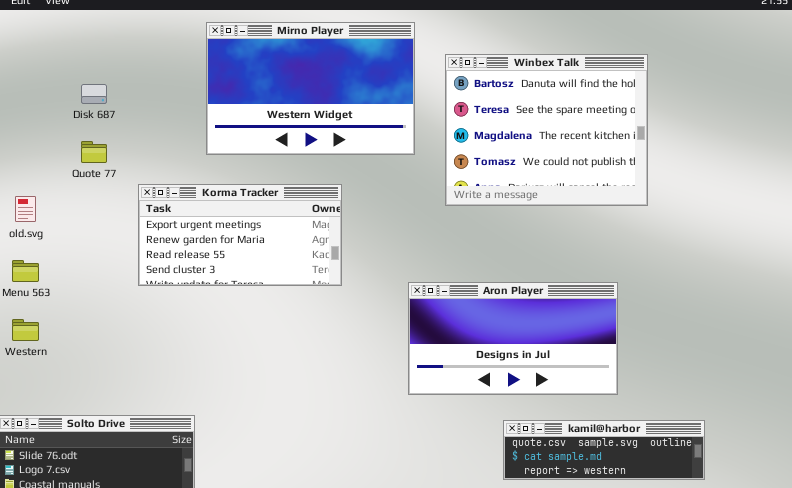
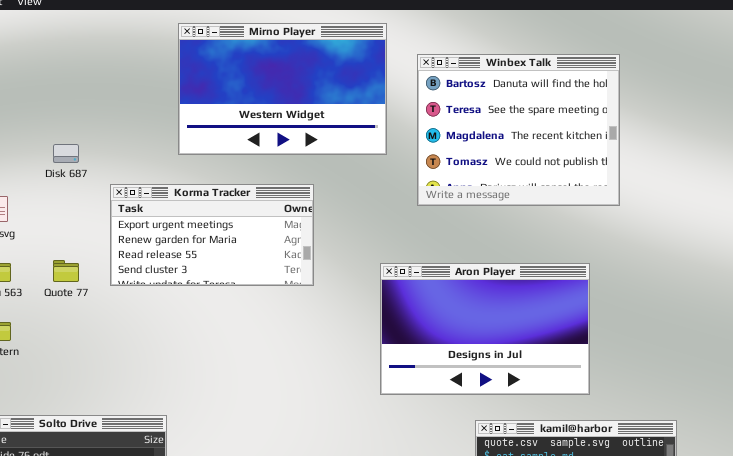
Disk 687: [81,84,107,104] -> [53,144,79,163], moved
Quote 77: [81,141,107,163] -> [53,260,79,282], moved
Aron Player: [408,282,618,395] -> [380,263,590,395], resized

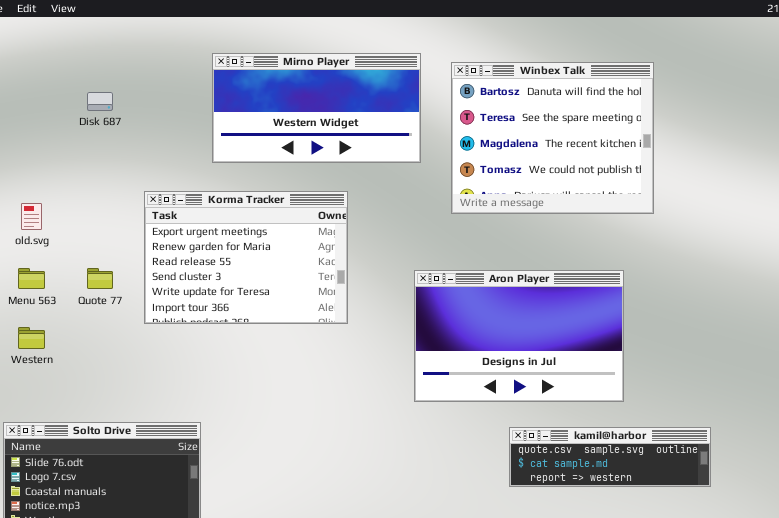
Mirno Player: [178,23,387,155] -> [212,53,421,163], resized
Disk 687: [53,144,79,163] -> [87,92,113,111], moved
Korma Tracker: [110,184,314,286] -> [144,191,348,324], resized

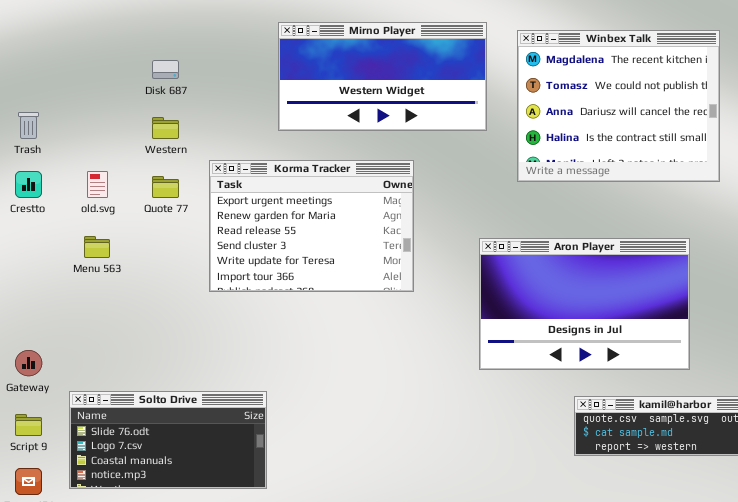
Winbex Talk: [451,62,654,214] -> [517,30,720,182], scrolled down 2 rows
Quote 77: [87,268,113,289] -> [152,176,179,198], moved
Western: [18,327,45,349] -> [152,117,179,139], moved

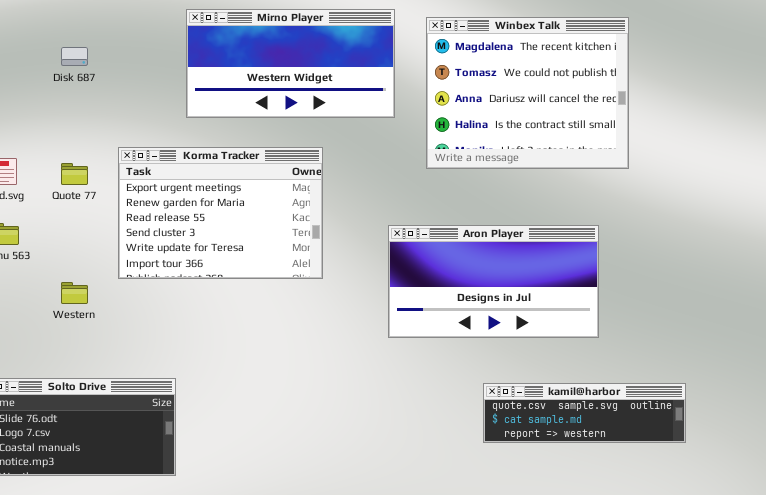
Western: [152,117,179,139] -> [61,282,88,304], moved
Aron Player: [479,238,690,370] -> [388,225,599,338], resized

